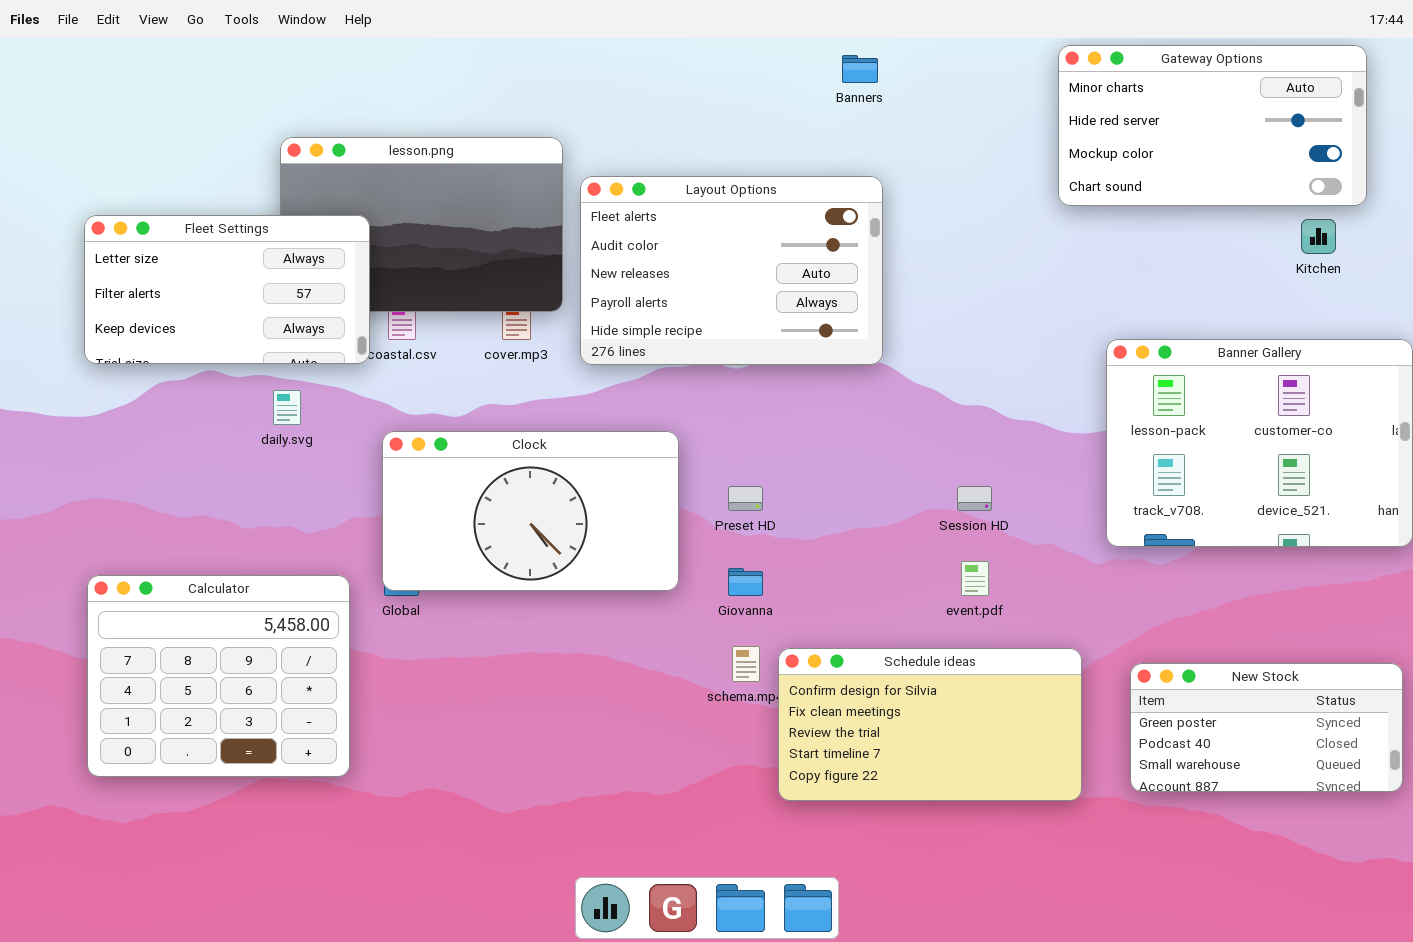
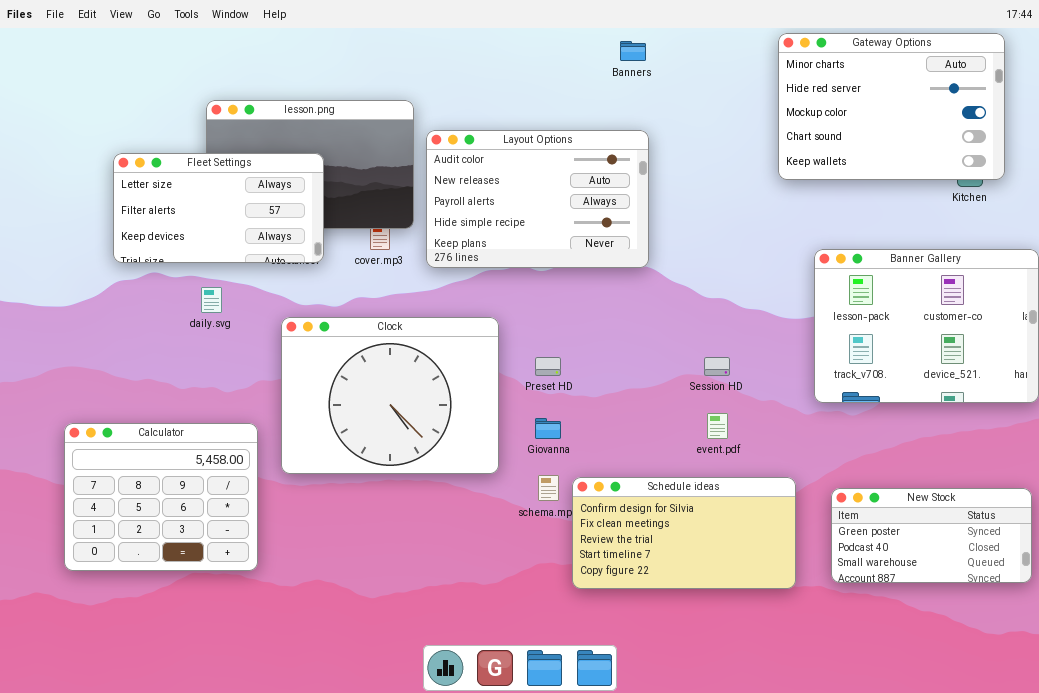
Gateway Options: [1058,45,1367,206] -> [778,33,1005,180], resized
Layout Options: [580,176,883,365] -> [426,130,649,268], scrolled down 1 row
Fleet Settings: [84,215,370,364] -> [113,153,324,263], moved
Clock: [382,431,679,591] -> [281,317,499,474], resized

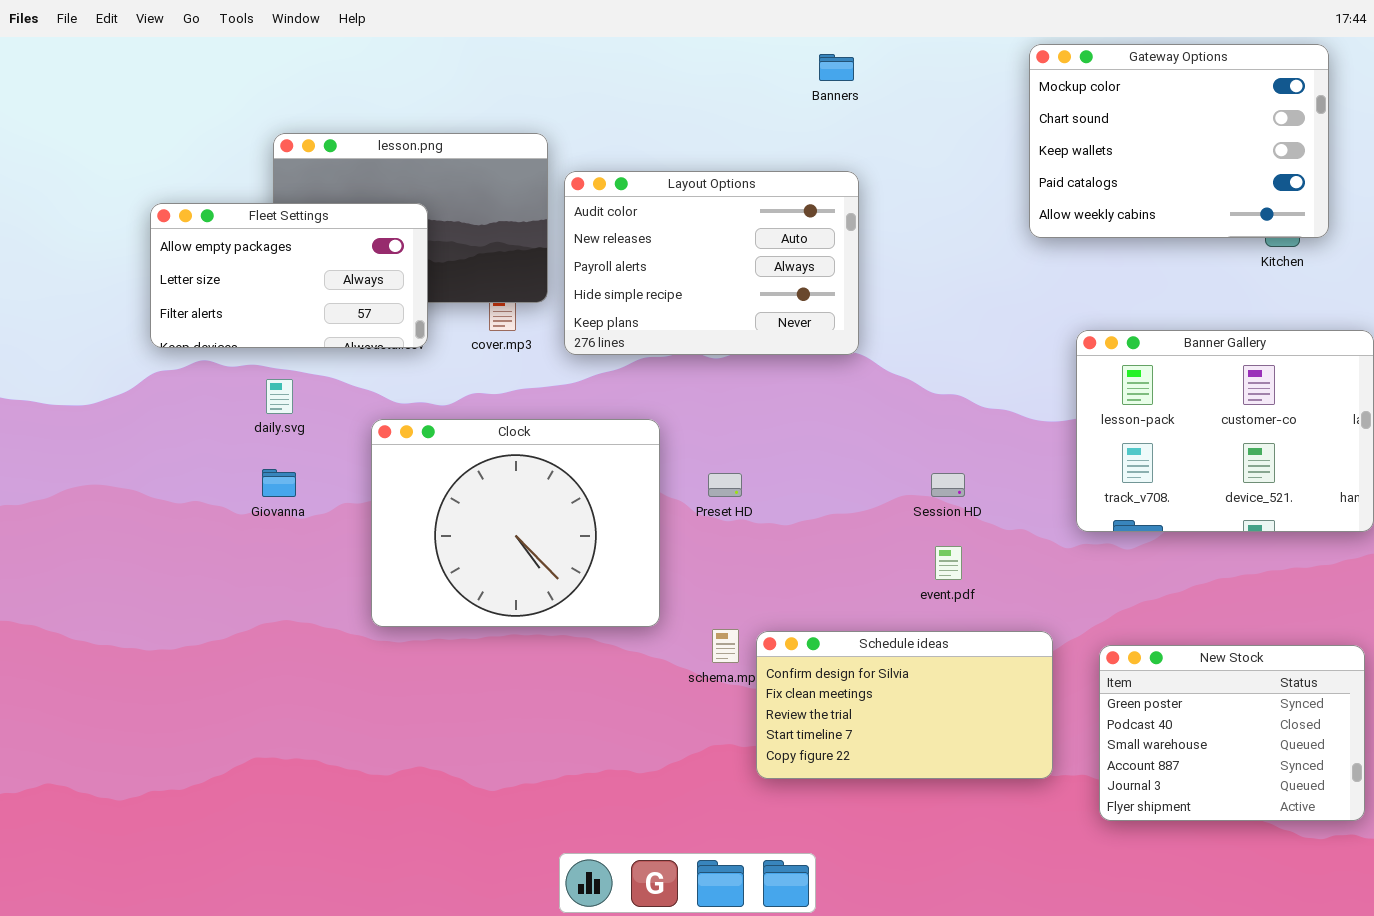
Gateway Options: [778,33,1005,180] -> [1029,44,1329,238], scrolled down 2 rows
Fleet Settings: [113,153,324,263] -> [150,203,428,348], scrolled up 1 row
Giovanna: [535,418,561,439] -> [262,469,296,497], moved
Calculator: [64,423,258,571] -> none, closed
New Stock: [831,488,1032,583] -> [1099,645,1365,821], resized

